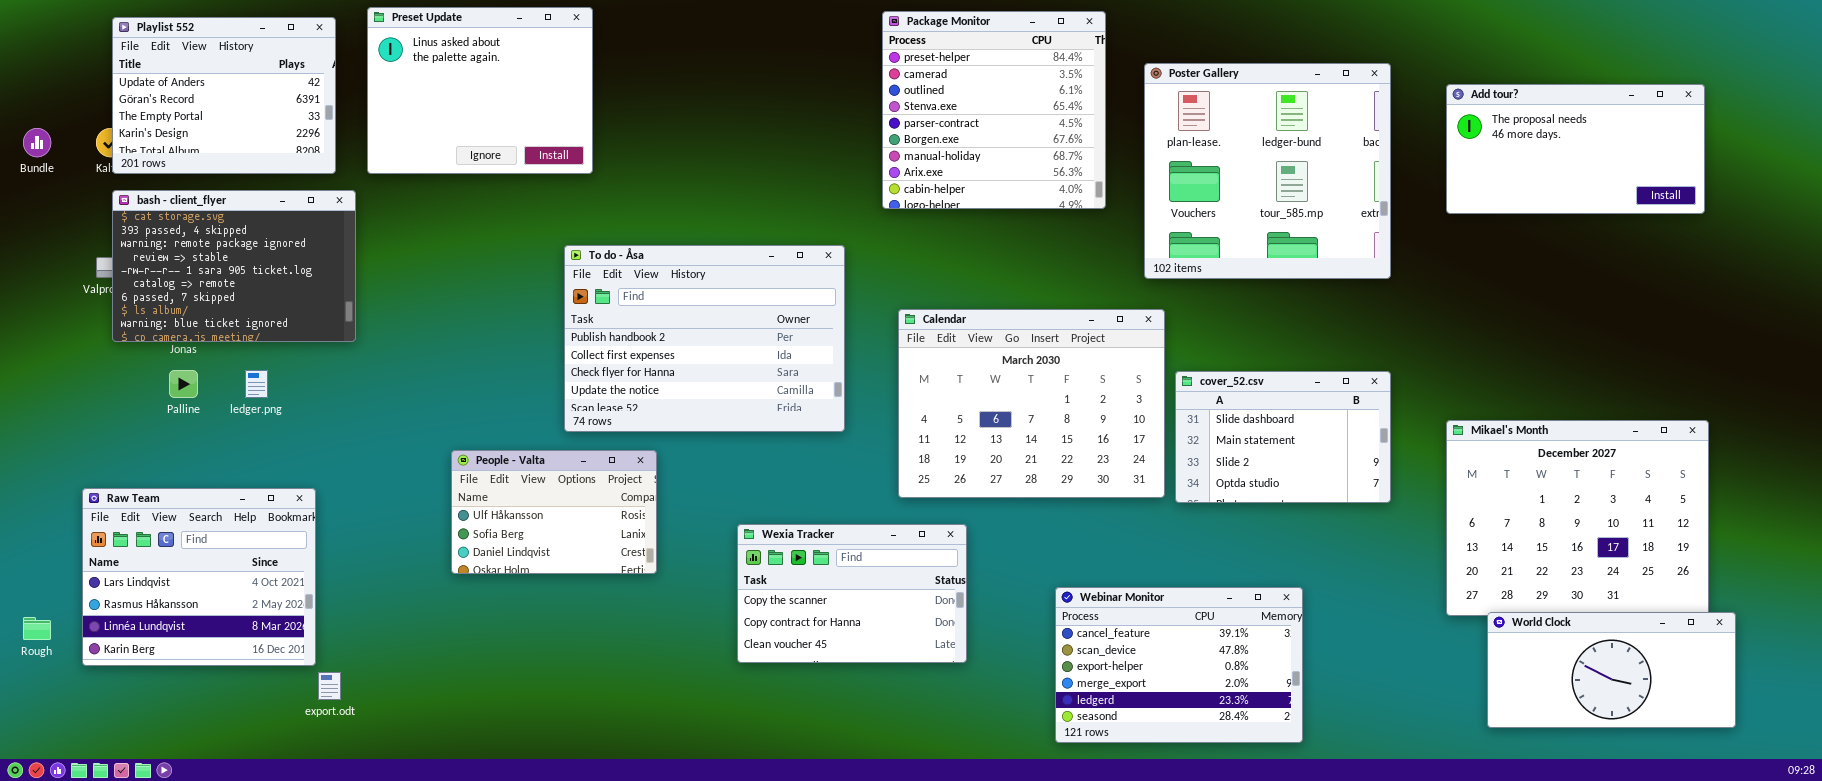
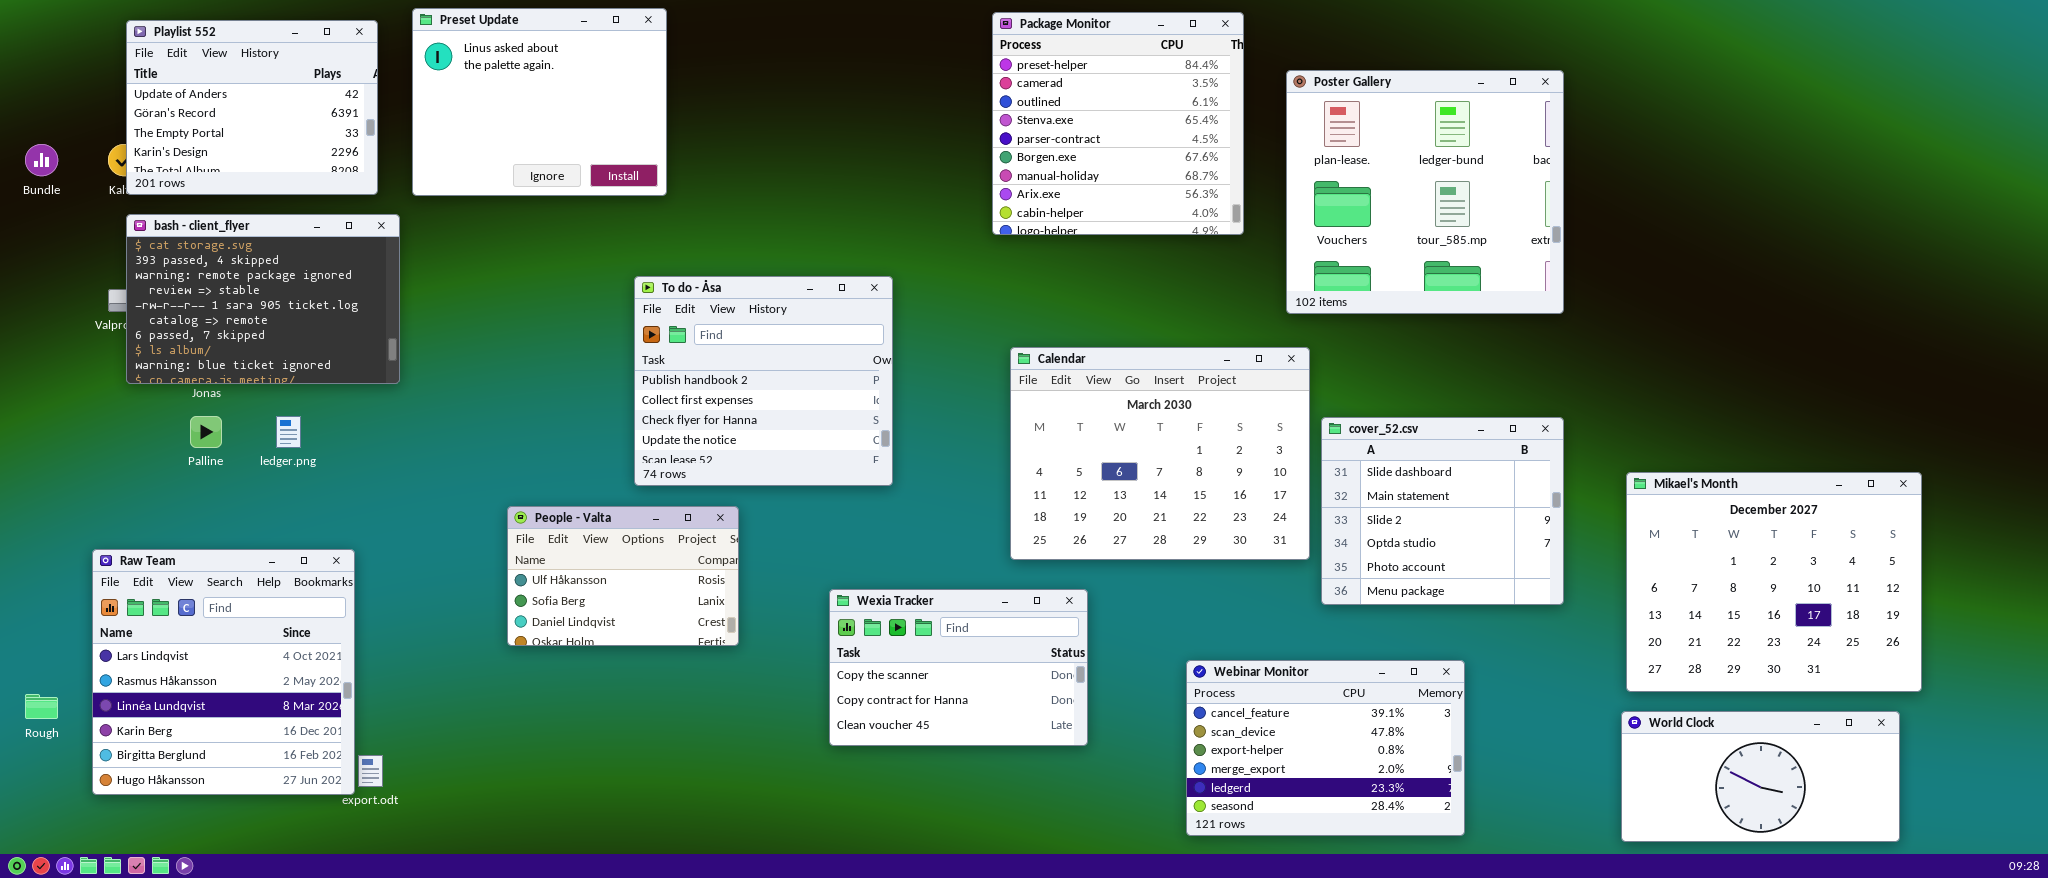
Add tour?: [1446,84,1705,214] -> none, closed
To do - Åsa: [564,245,845,432] -> [634,276,893,486], resized
cover_52.csv: [1175,371,1391,503] -> [1321,417,1564,605], resized
Raw Team: [82,488,316,666] -> [92,549,355,795], resized
World Clock: [1487,612,1736,728] -> [1621,711,1900,842], moved

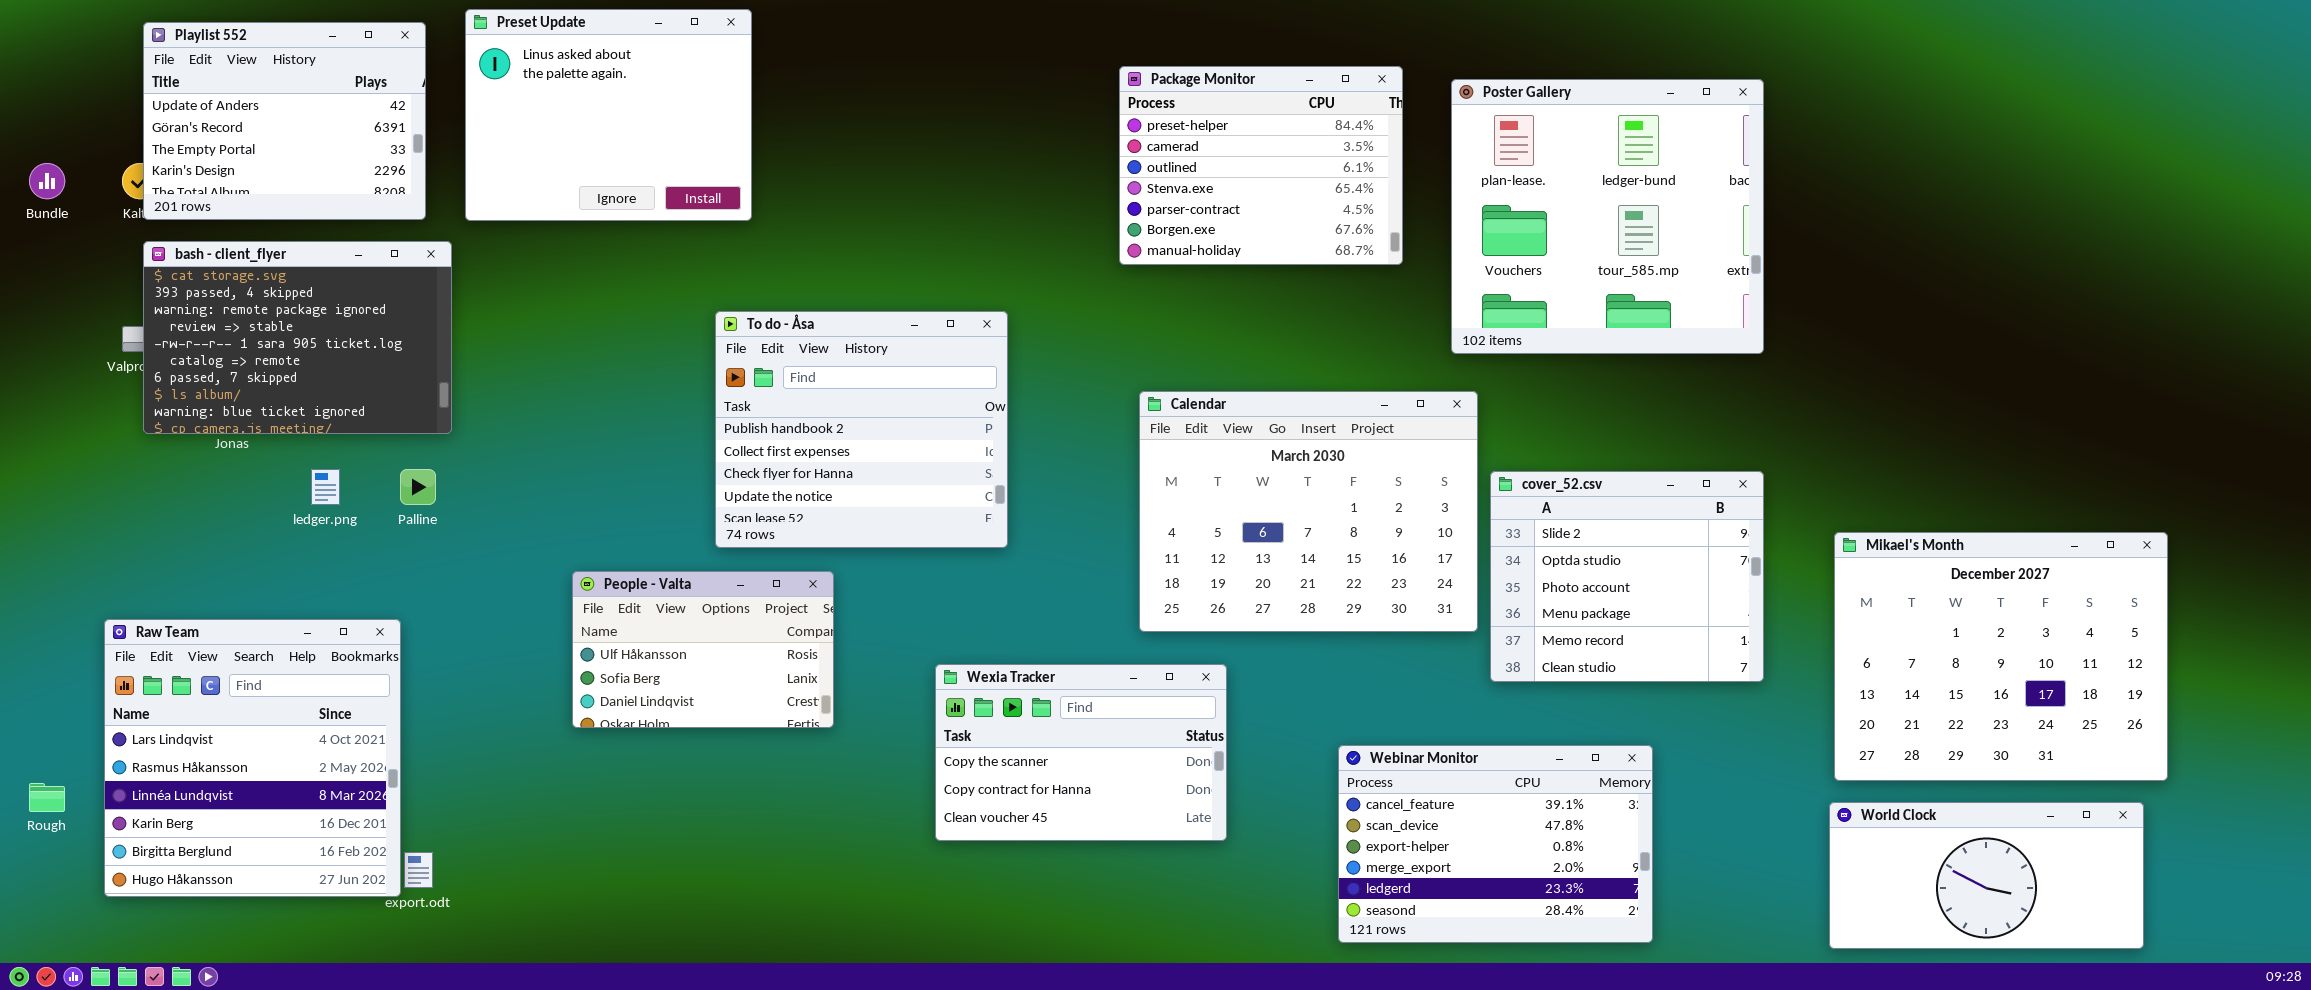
Package Monitor: [992,12,1244,235] -> [1119,66,1403,265], resized
Palline: [190,416,222,448] -> [400,469,436,505], moved
cover_52.csv: [1321,417,1564,605] -> [1490,471,1764,682], scrolled down 2 rows

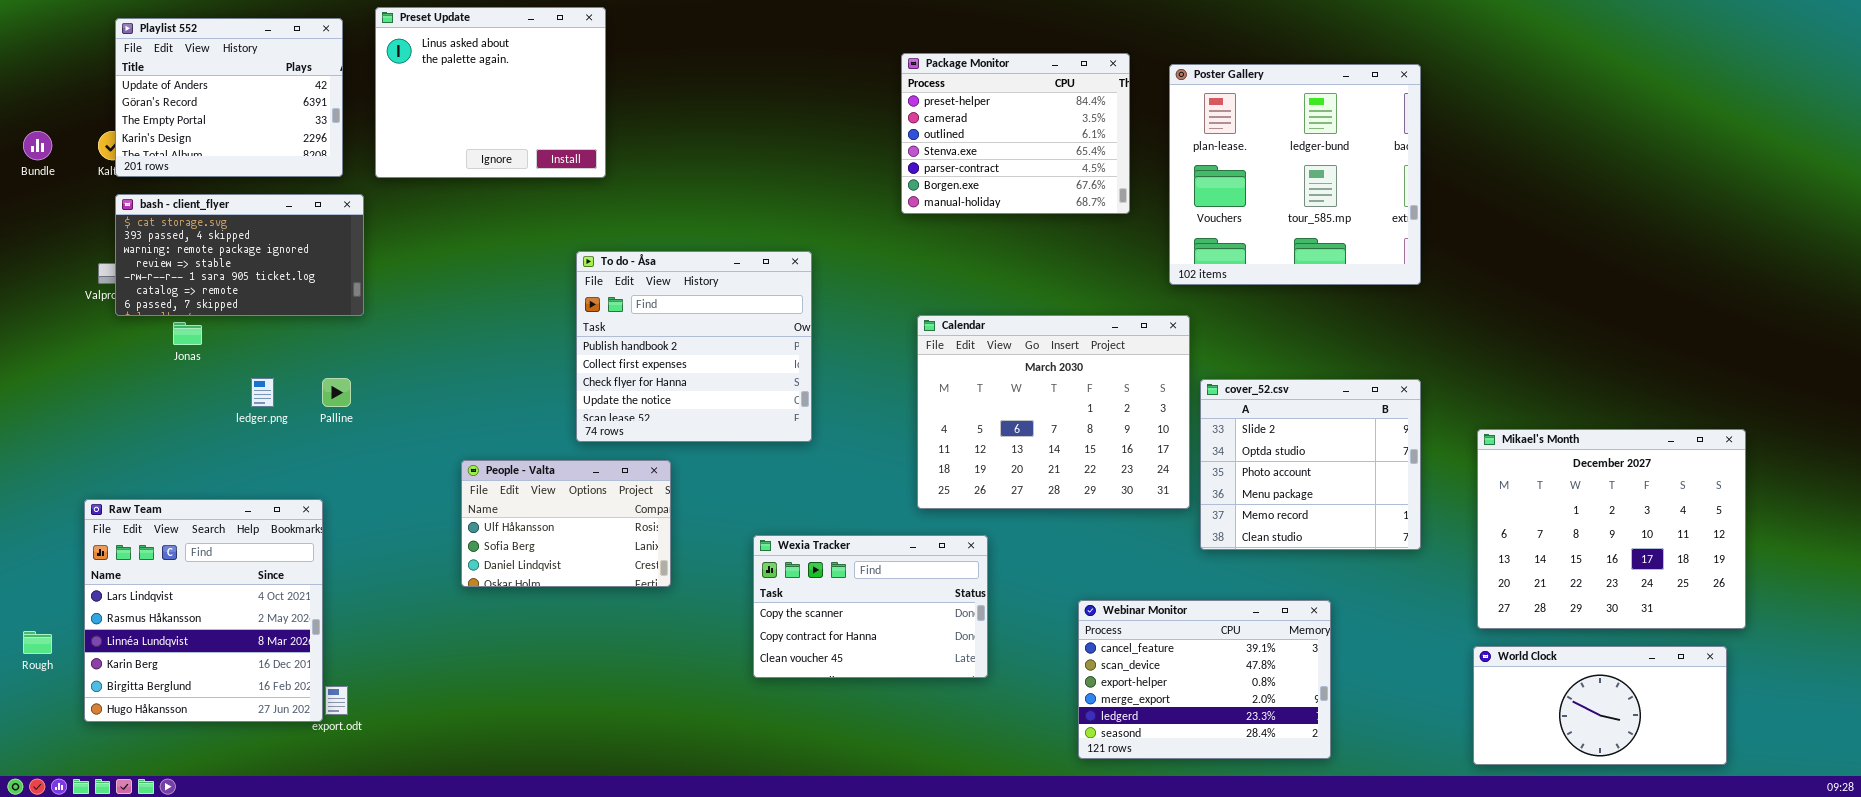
bash - client_flyer: [143,241,452,434] -> [115,194,364,316], resized

